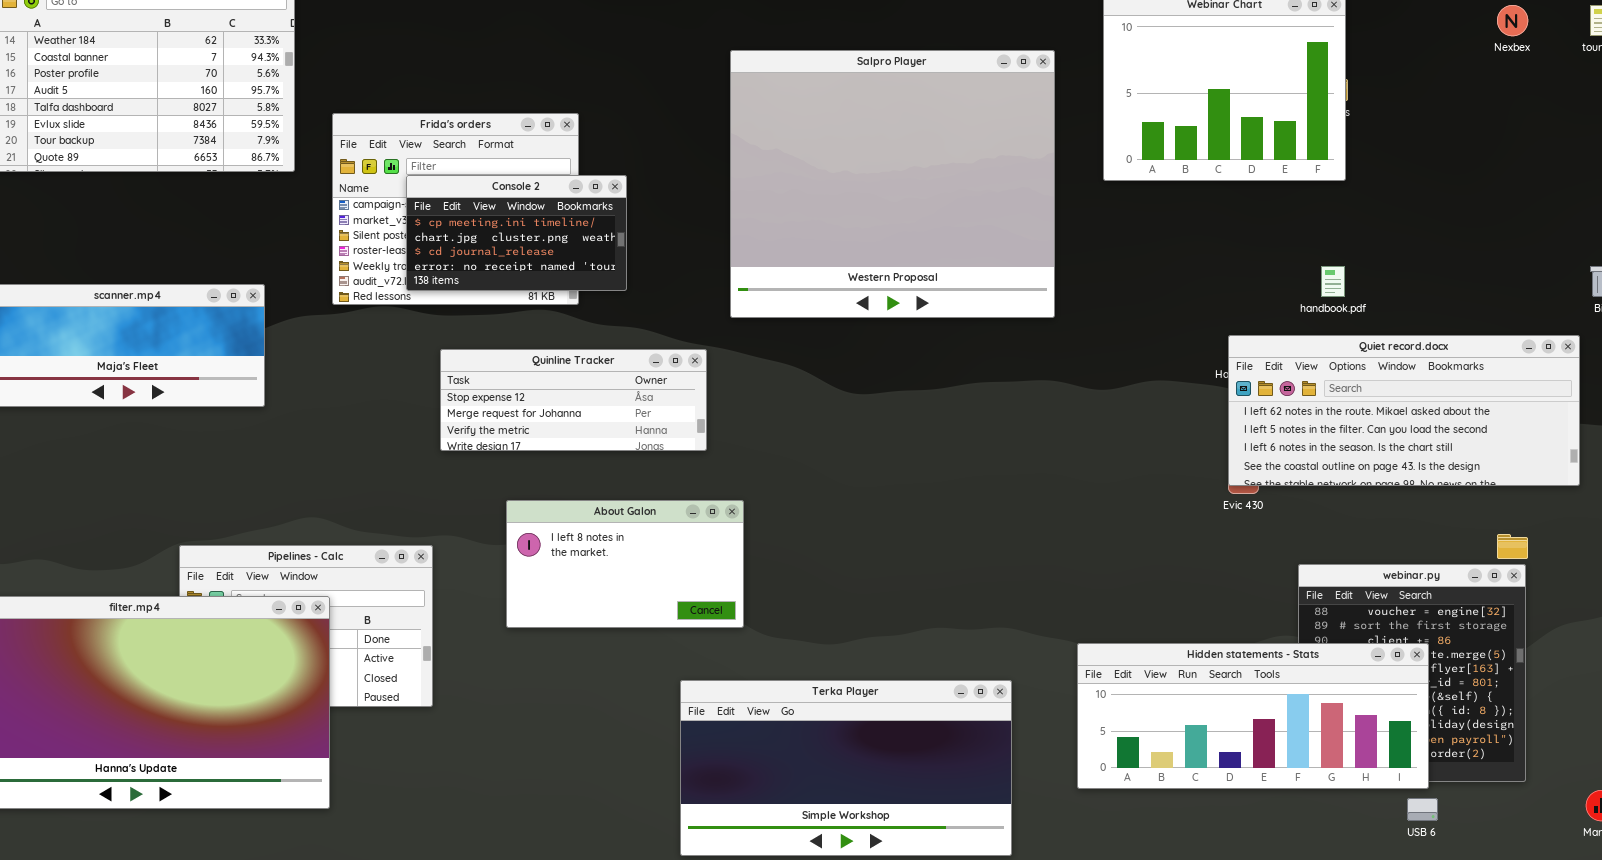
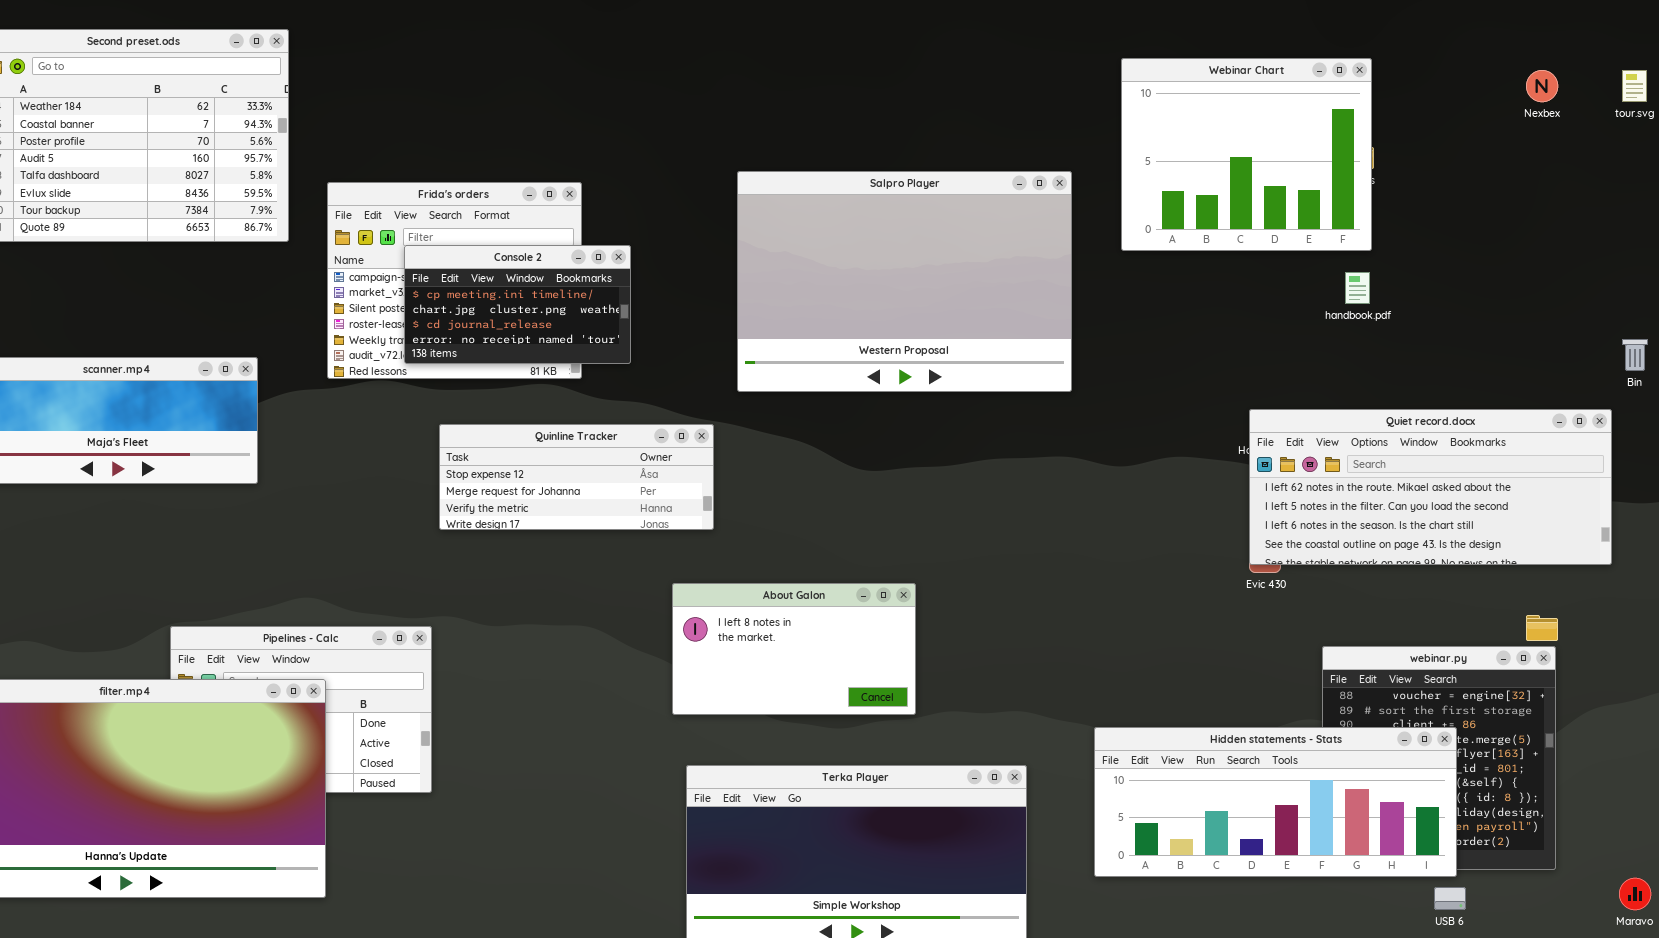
Salpro Player: [730,50,1055,318] -> [737,171,1072,392], resized
handbook.pdf: [1321,266,1345,297] -> [1345,272,1370,304], moved
About Galon: [506,500,744,628] -> [672,583,916,715], moved

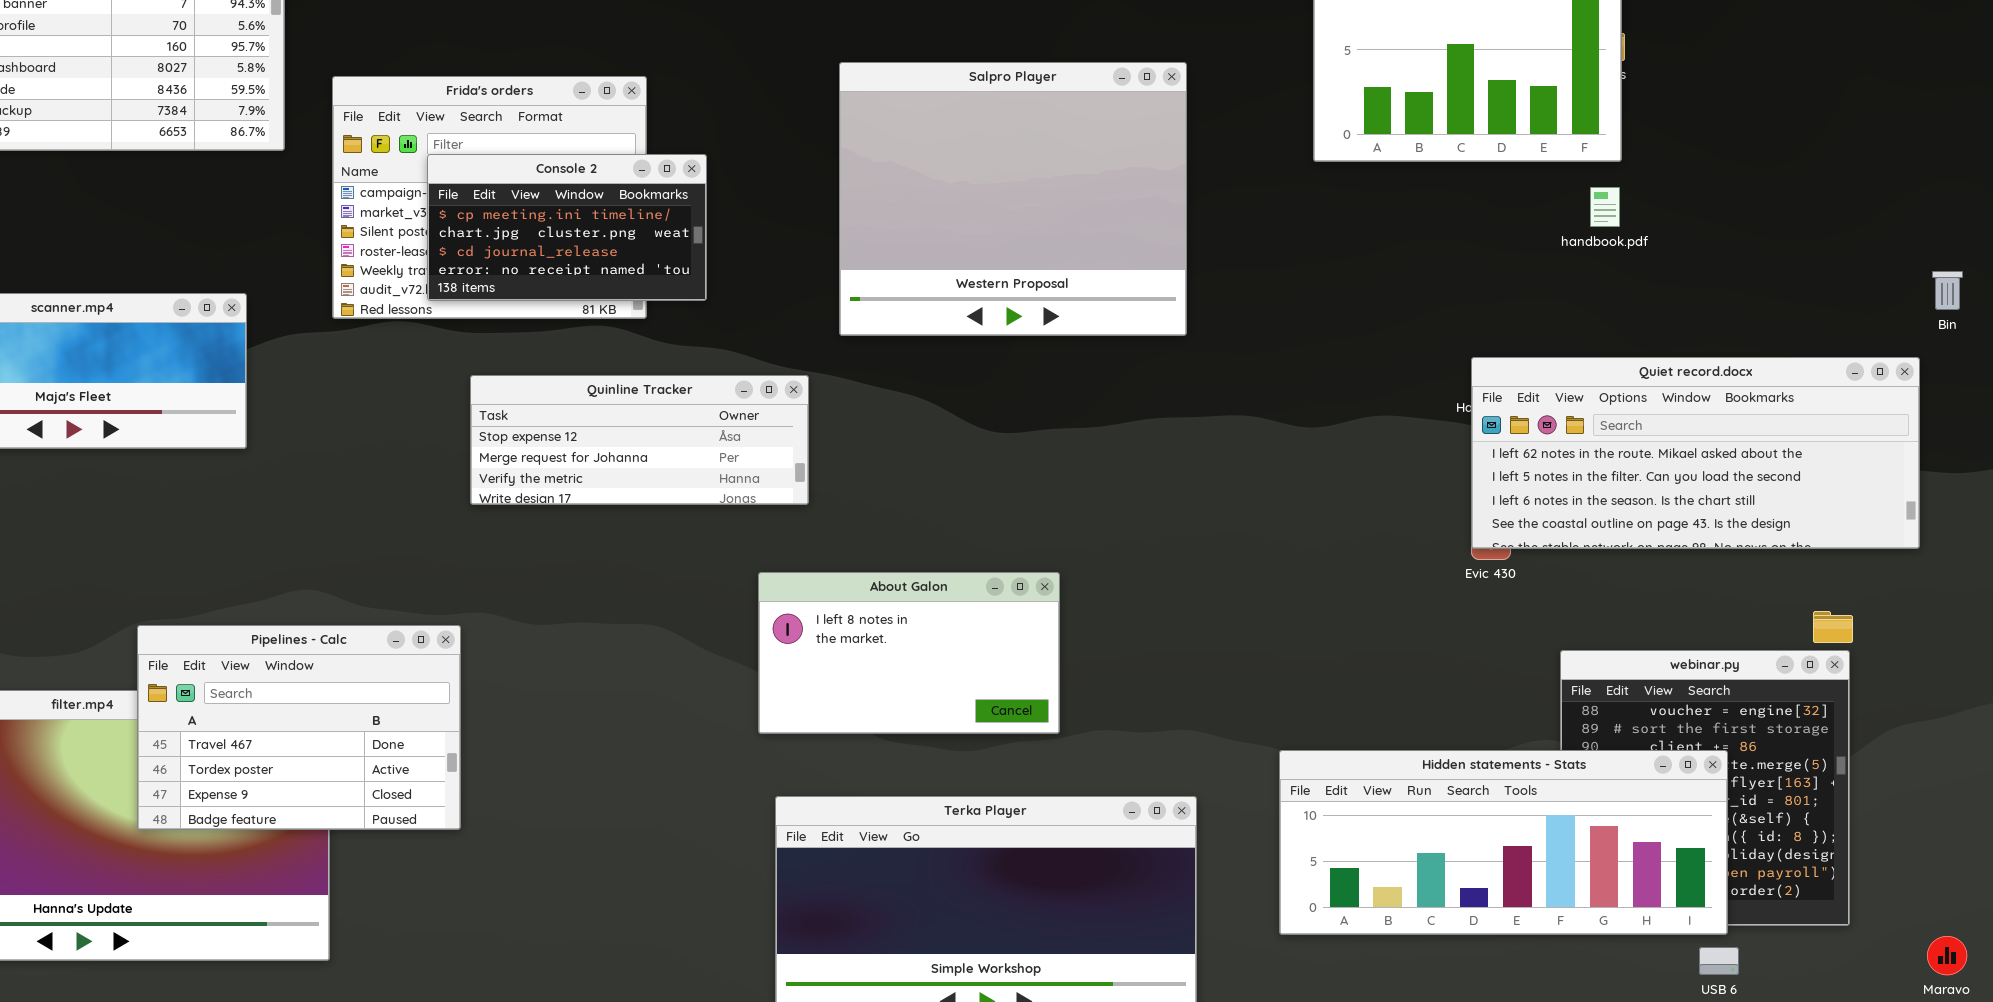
Salpro Player: [737,171,1072,392] -> [839,62,1187,336], resized
Pipelines - Calc: [170,626,432,793] -> [137,625,461,830], raised

